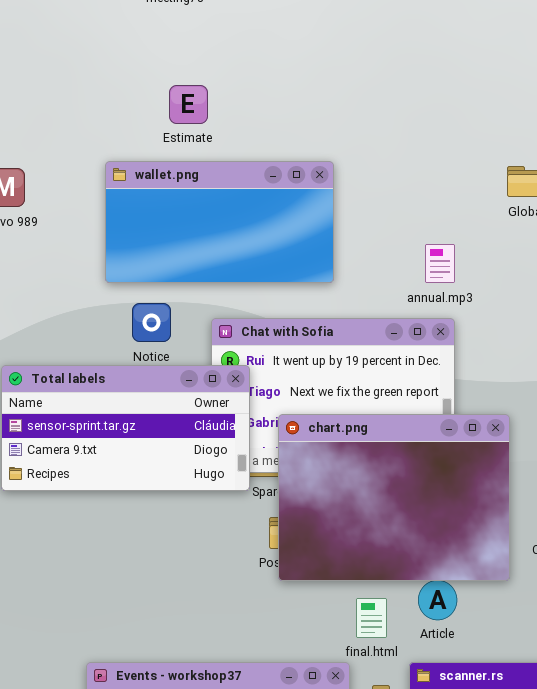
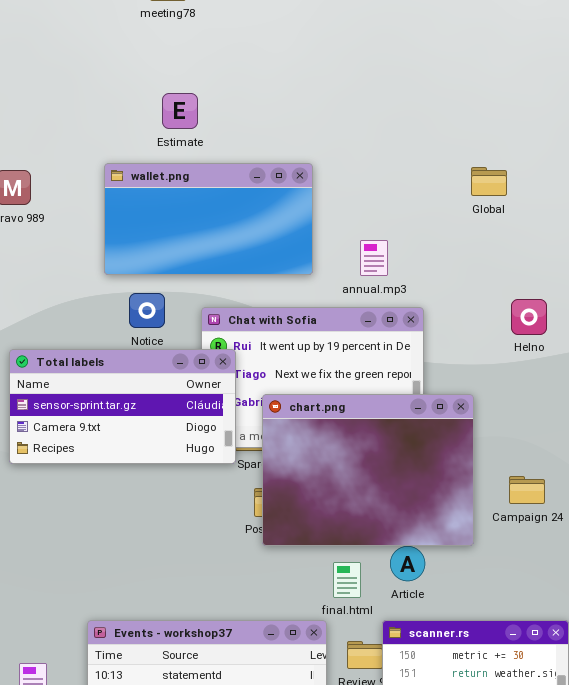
annual.mp3: [425,244,455,283] -> [360,240,388,276], moved

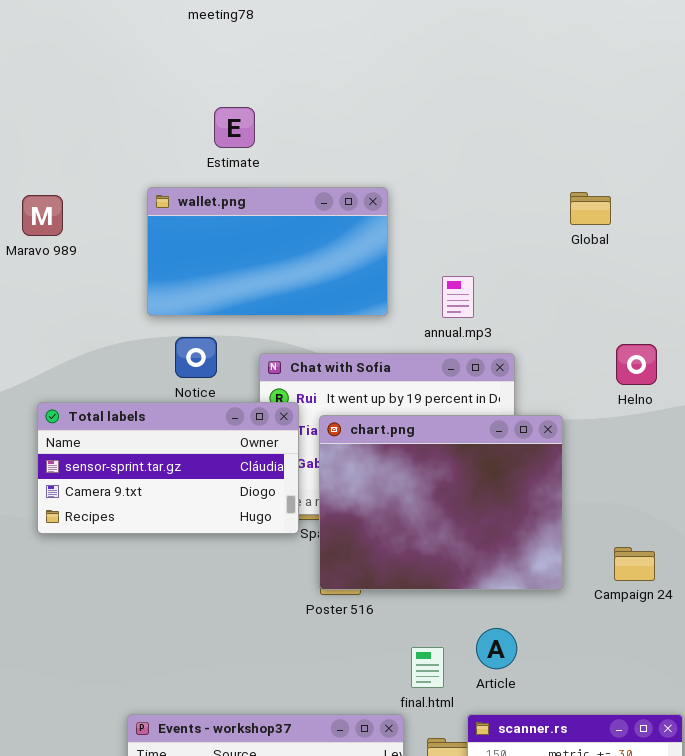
chart.png: [262,394,474,546] -> [319,415,563,590], moved

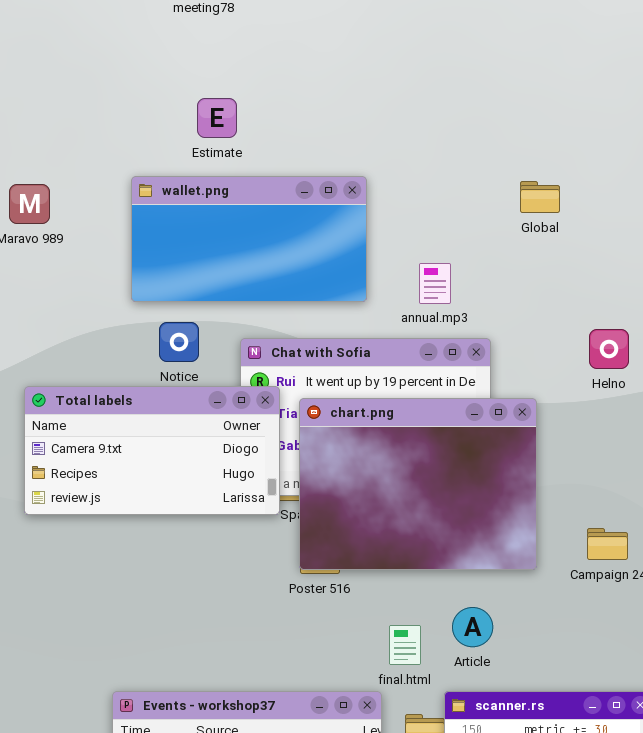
Global: [570,192,611,225] -> [520,181,560,213], moved
Total labels: [37,402,299,534] -> [24,386,280,515], scrolled down 1 row

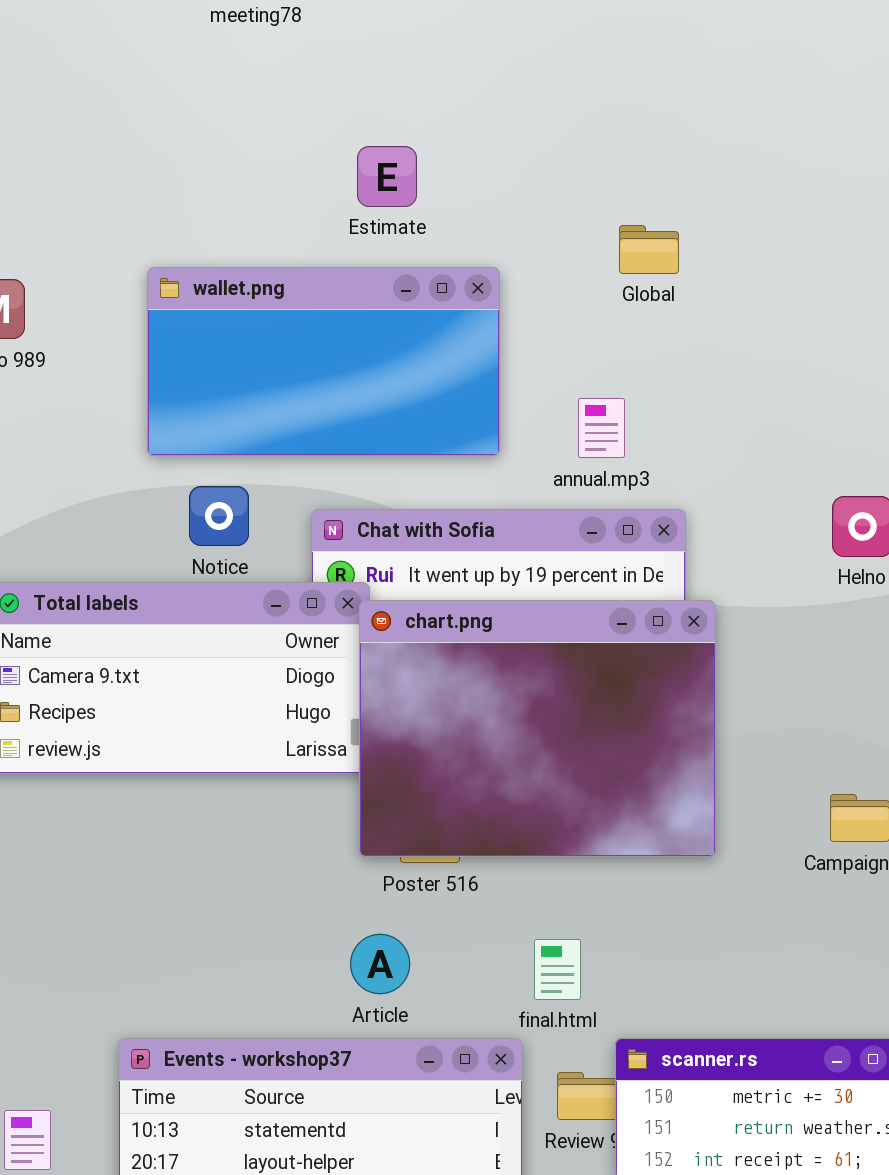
Estimate: [197,98,237,138] -> [357,146,417,207], moved
Global: [520,181,560,213] -> [619,225,679,274], moved
chart.png: [299,398,537,570] -> [359,600,716,857], moved
Article: [452,607,493,647] -> [350,934,410,994], moved

